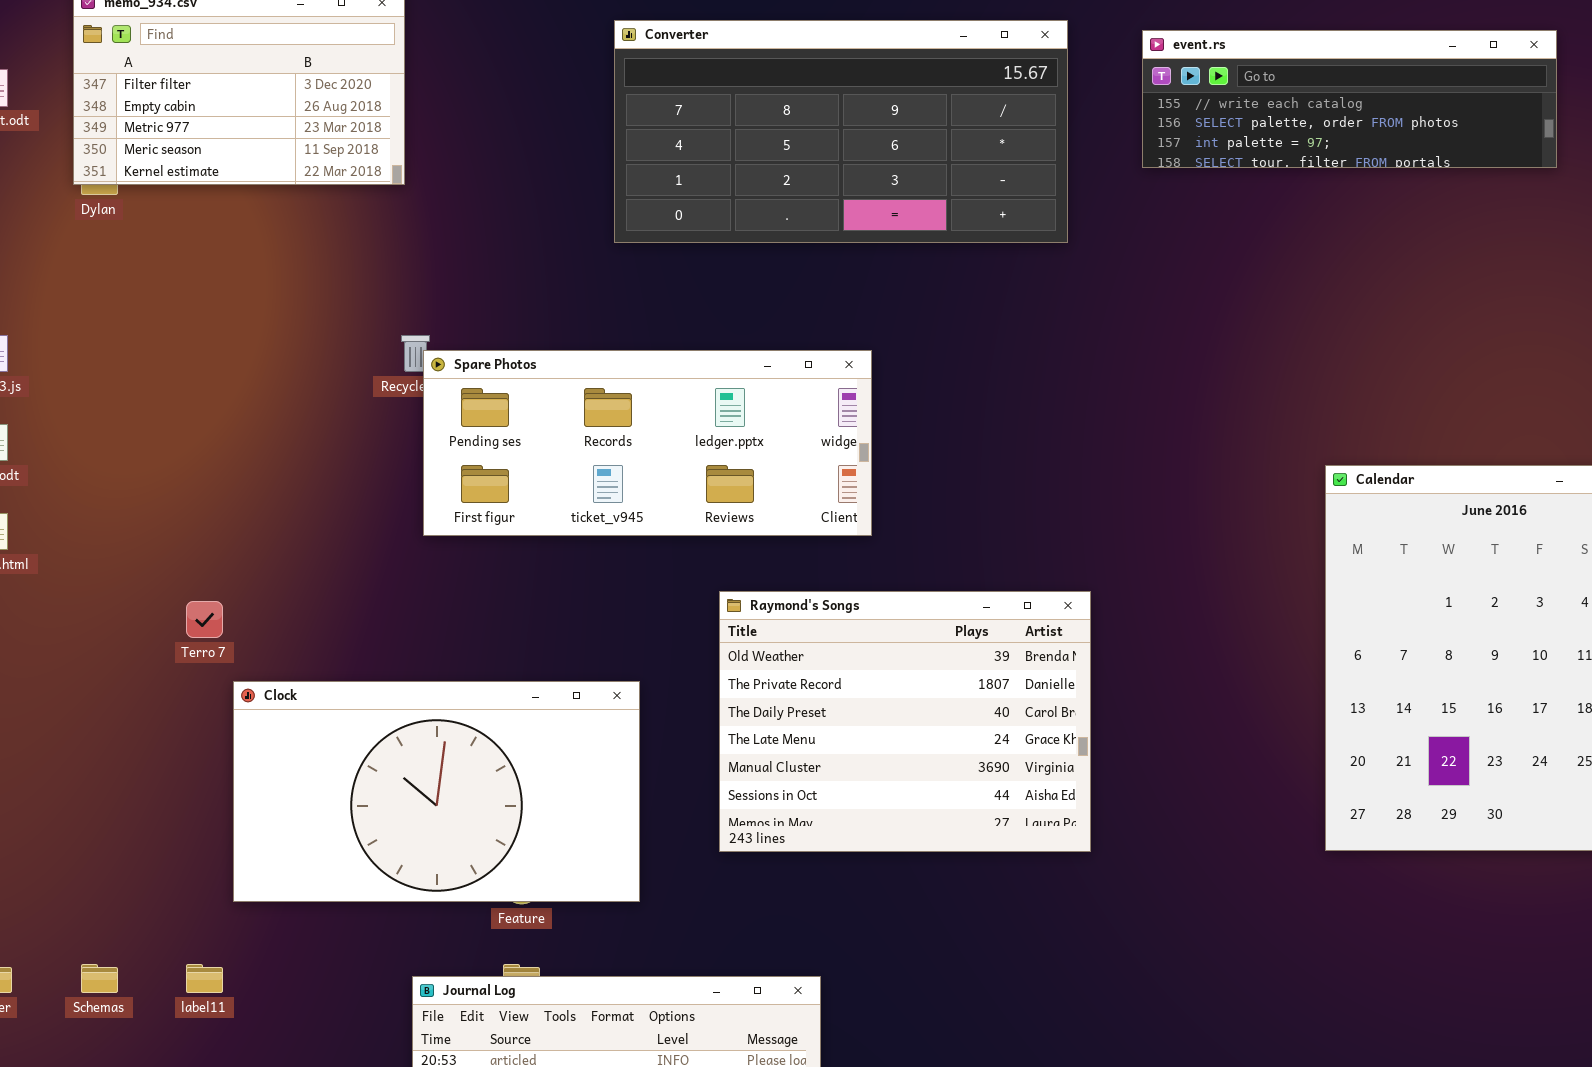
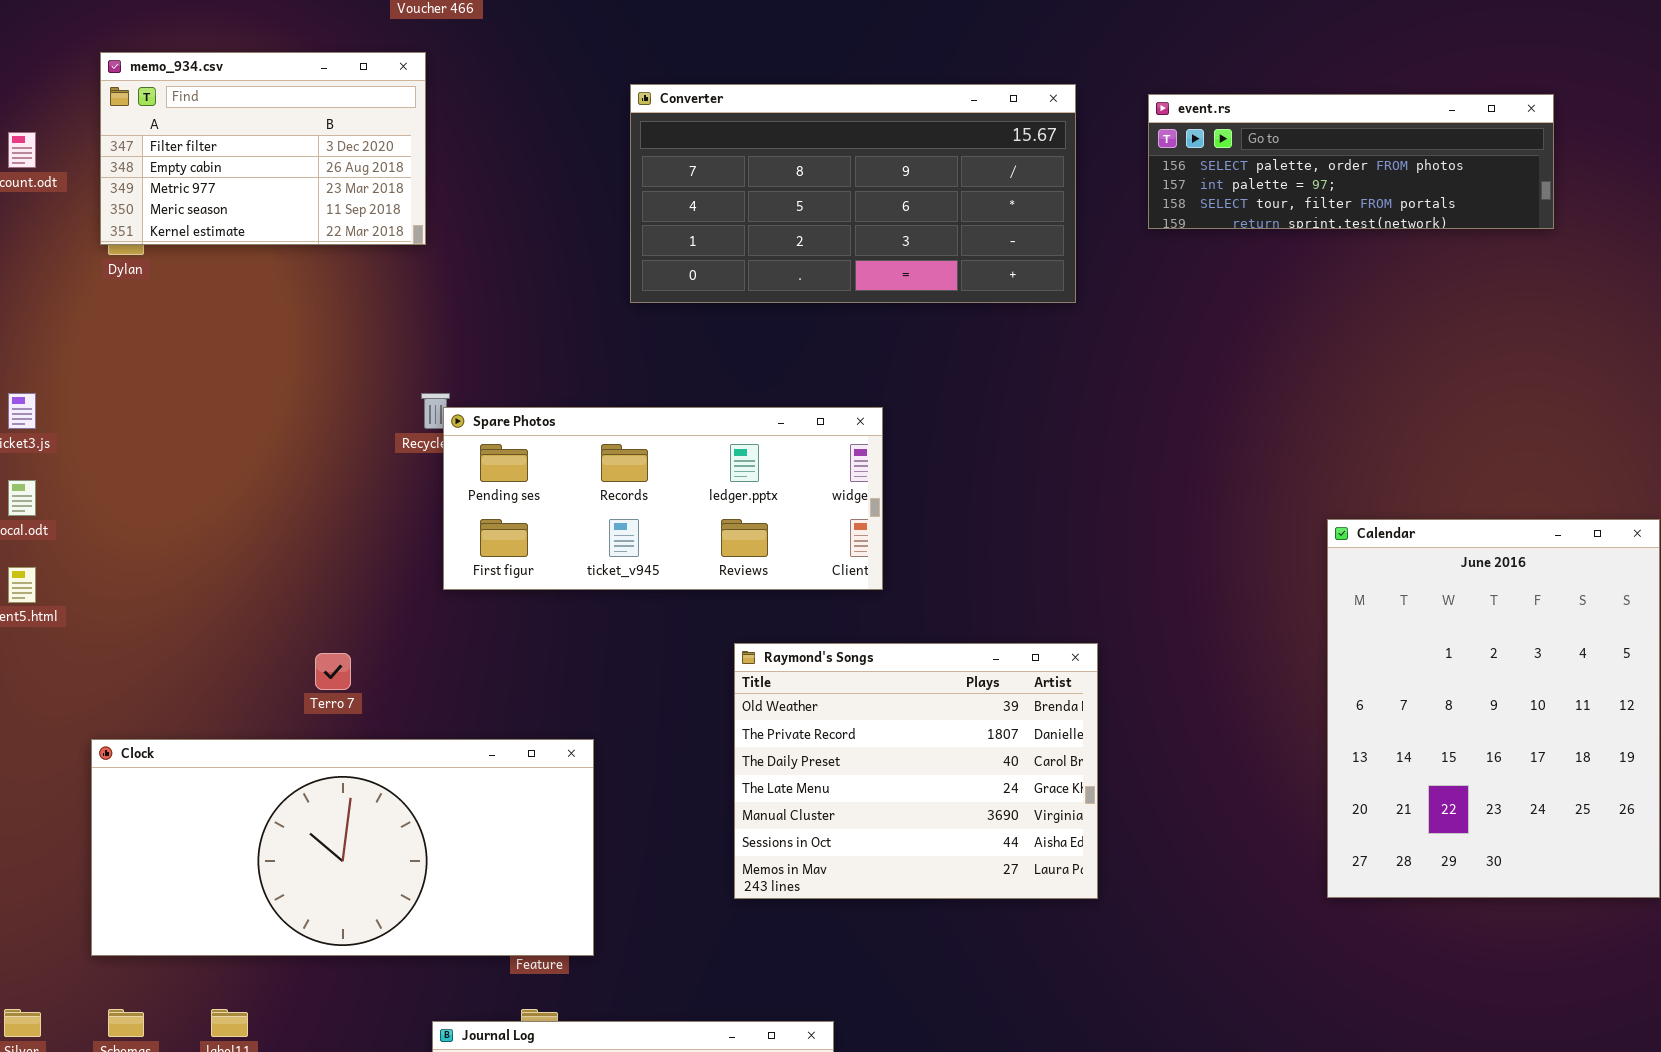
event.rs: [1142,30,1557,168] -> [1148,94,1554,229], scrolled down 1 row
Terro 7: [186,601,223,638] -> [315,653,351,690], moved
Clock: [233,681,640,902] -> [91,739,594,956], moved, resized

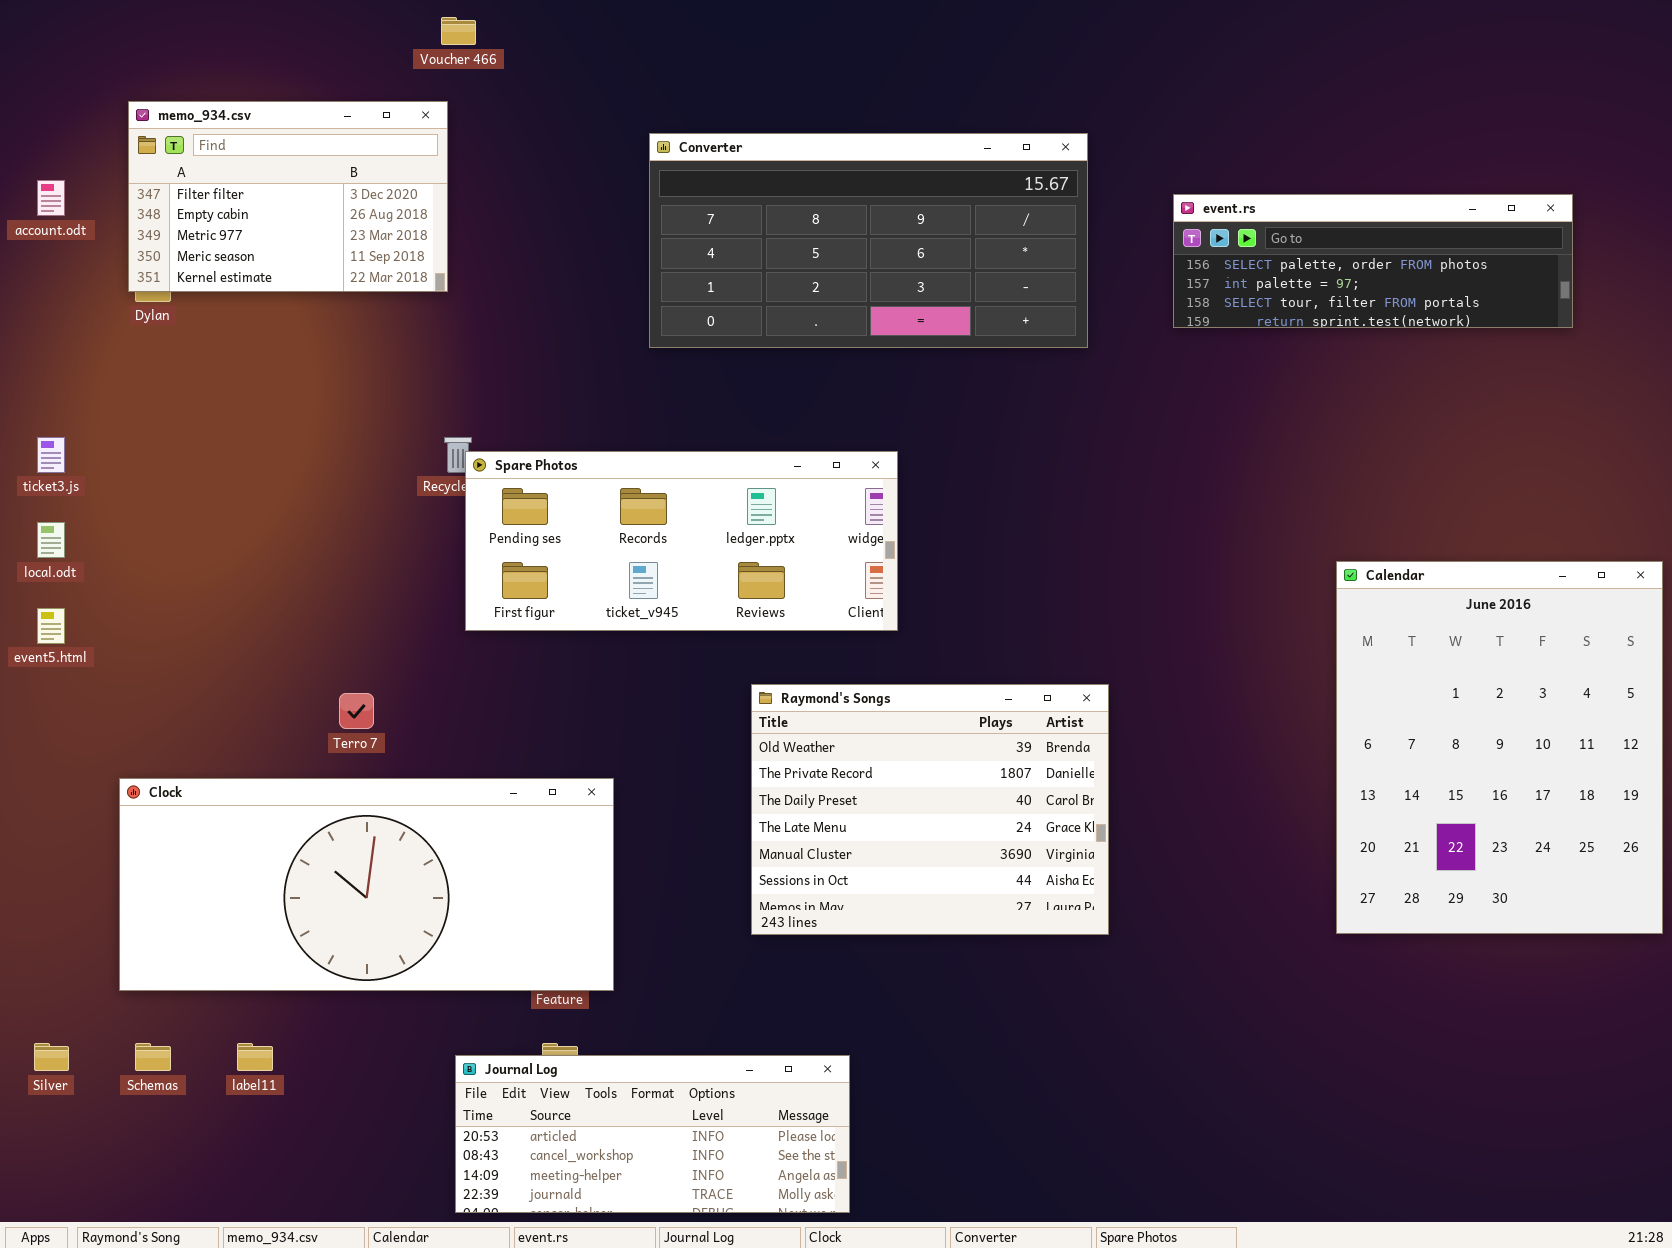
event.rs: [1148,94,1554,229] -> [1173,194,1573,328], moved

